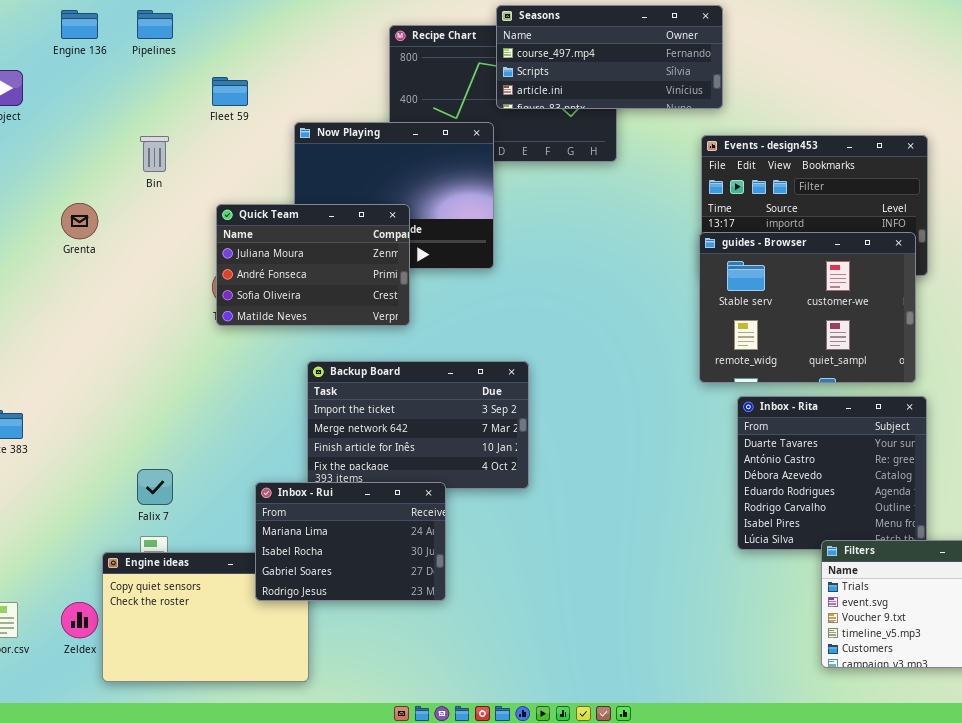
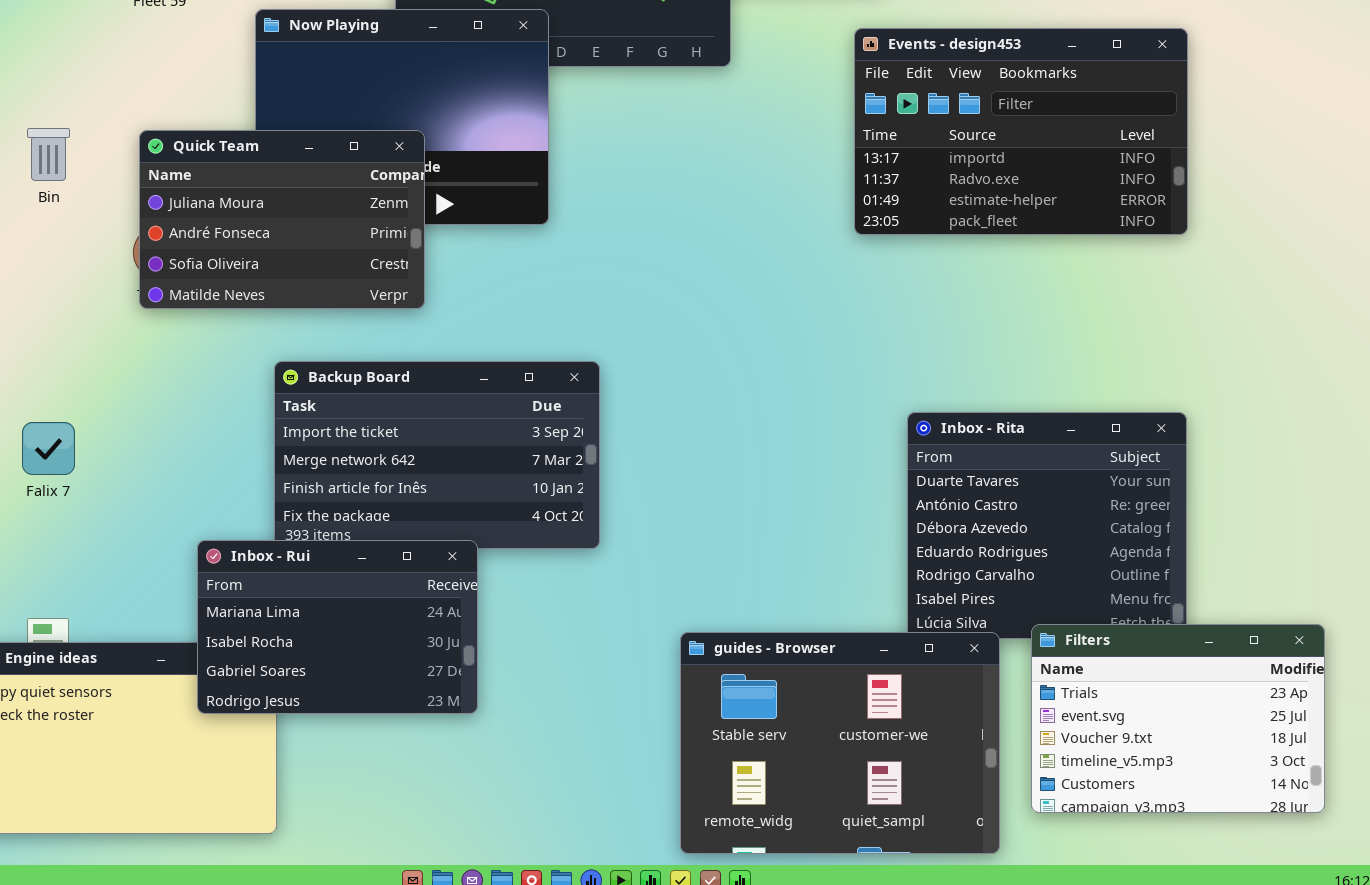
Bin: [140,136,169,172] -> [27,128,70,181], moved
guides - Browser: [699,232,916,383] -> [680,632,1000,854], moved
Falix 7: [137,469,173,505] -> [22,422,75,475], moved

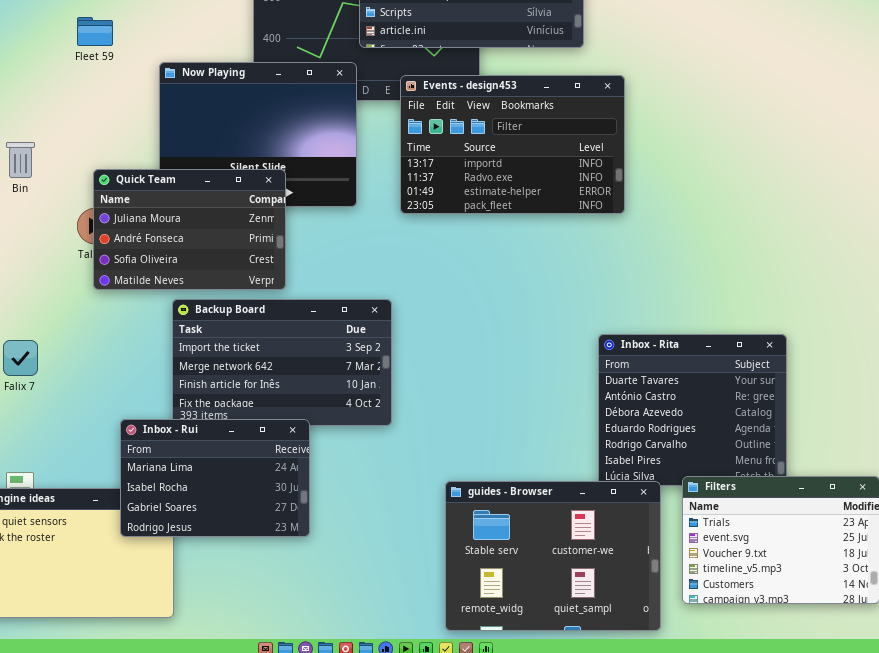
Events - design453: [854,28,1188,235] -> [400,75,625,214], moved
Quick Team: [139,130,425,309] -> [93,169,286,290], moved

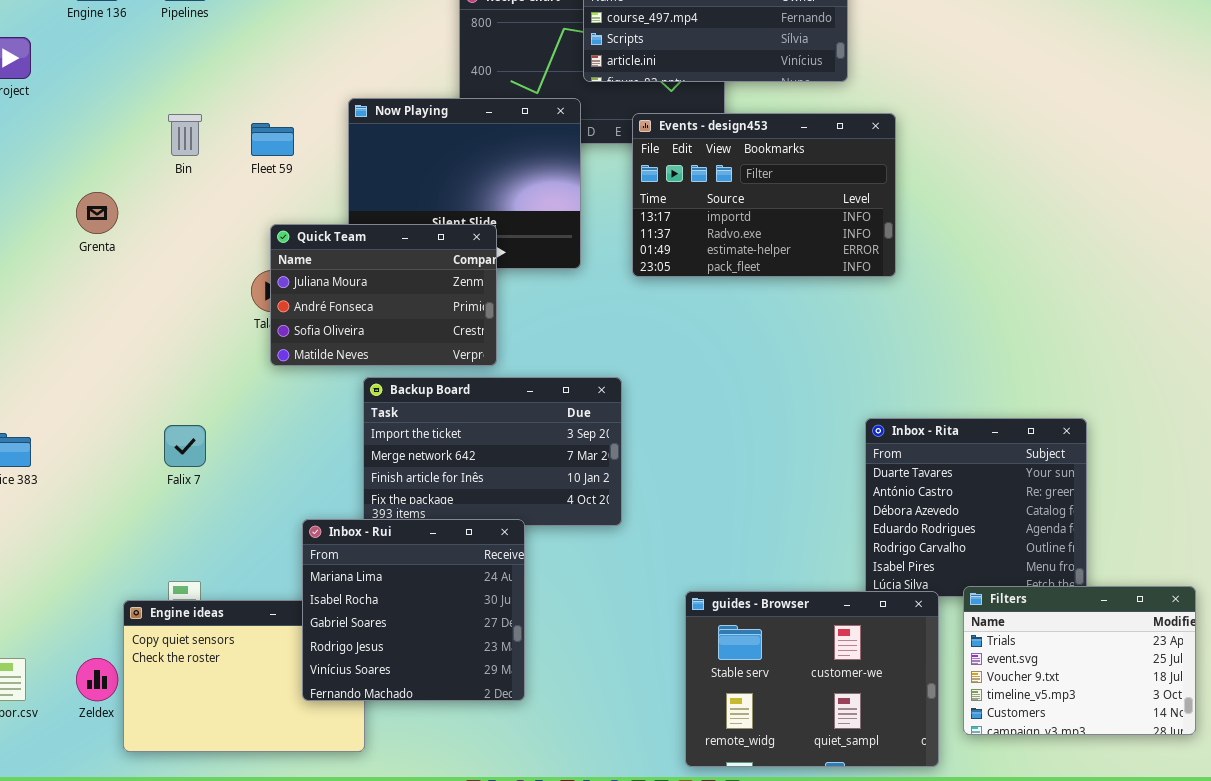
Fleet 59: [77,17,113,46] -> [251,123,294,156], moved
Bin: [6,142,35,178] -> [168,114,202,156], moved
Inbox - Rui: [120,419,310,537] -> [302,519,525,701], resized

